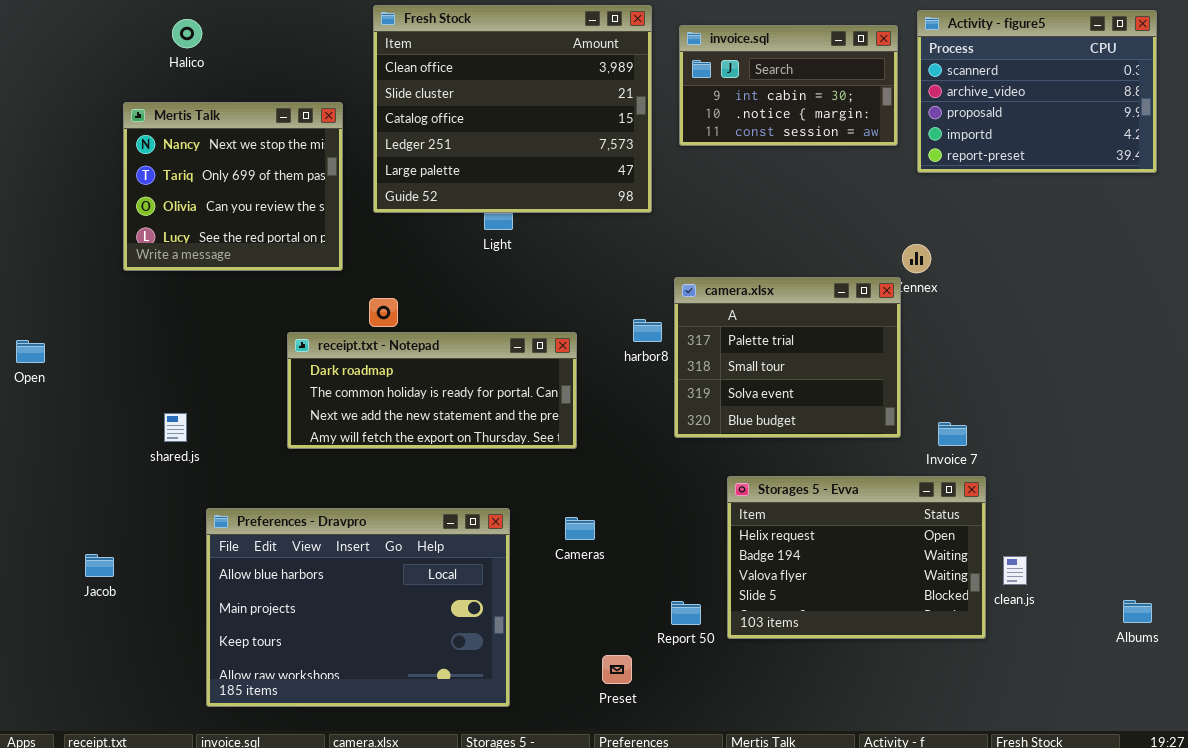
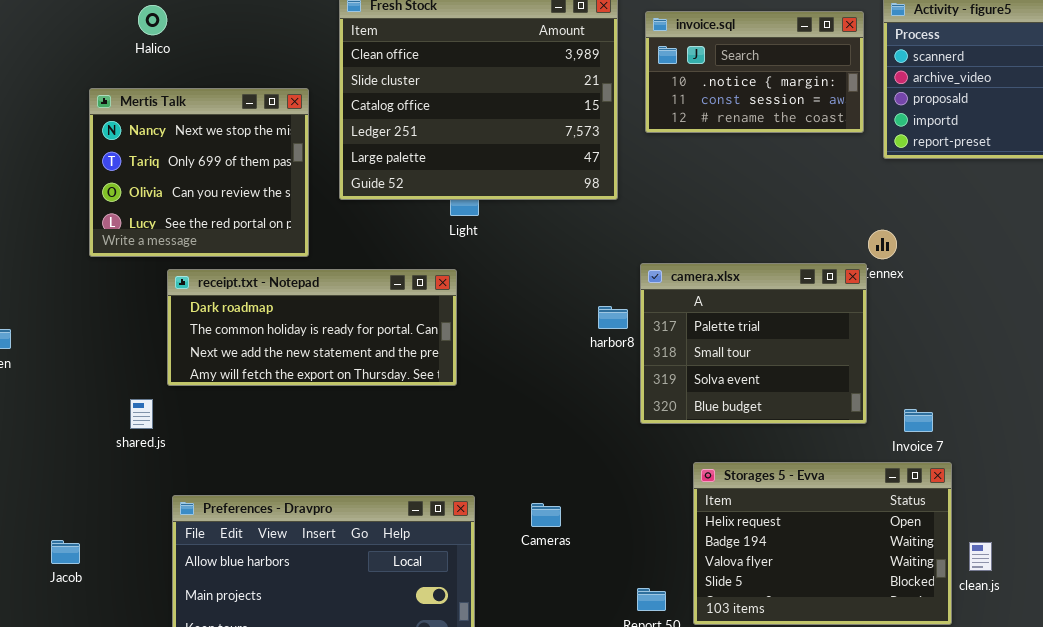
invoice.sql: [679,25,898,146] -> [645,11,864,133], scrolled down 1 row
receipt.txt - Notepad: [287,332,577,449] -> [167,269,457,386], moved

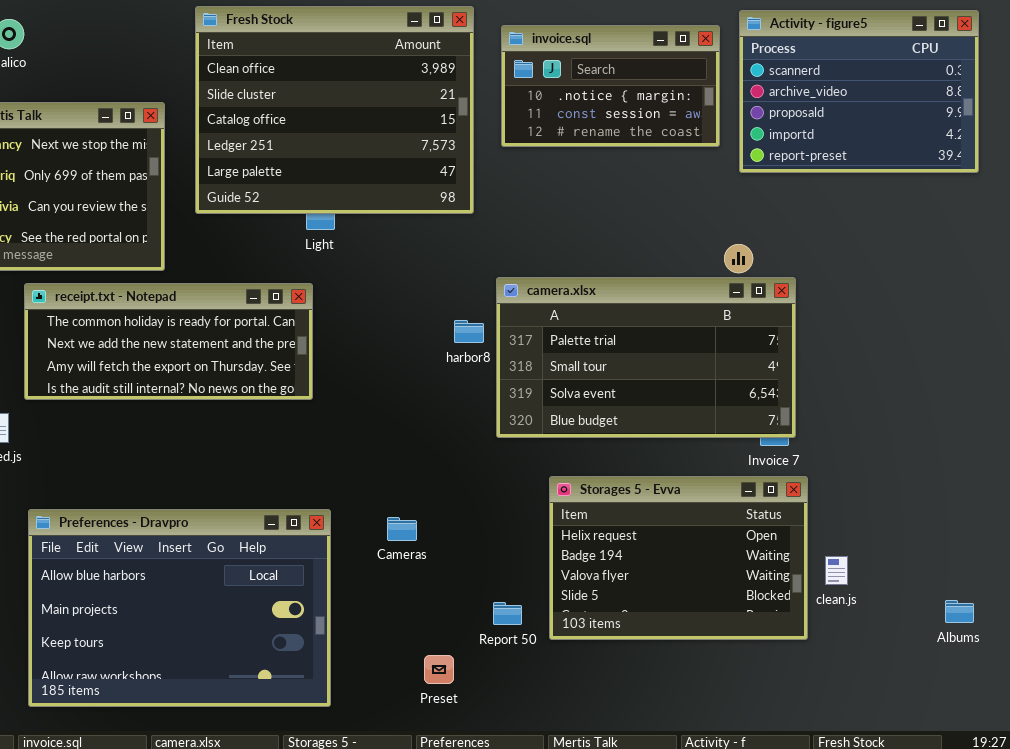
camera.xlsx: [640,263,867,424] -> [496,277,796,438], resized
receipt.txt - Notepad: [167,269,457,386] -> [24,283,313,400], scrolled down 1 row

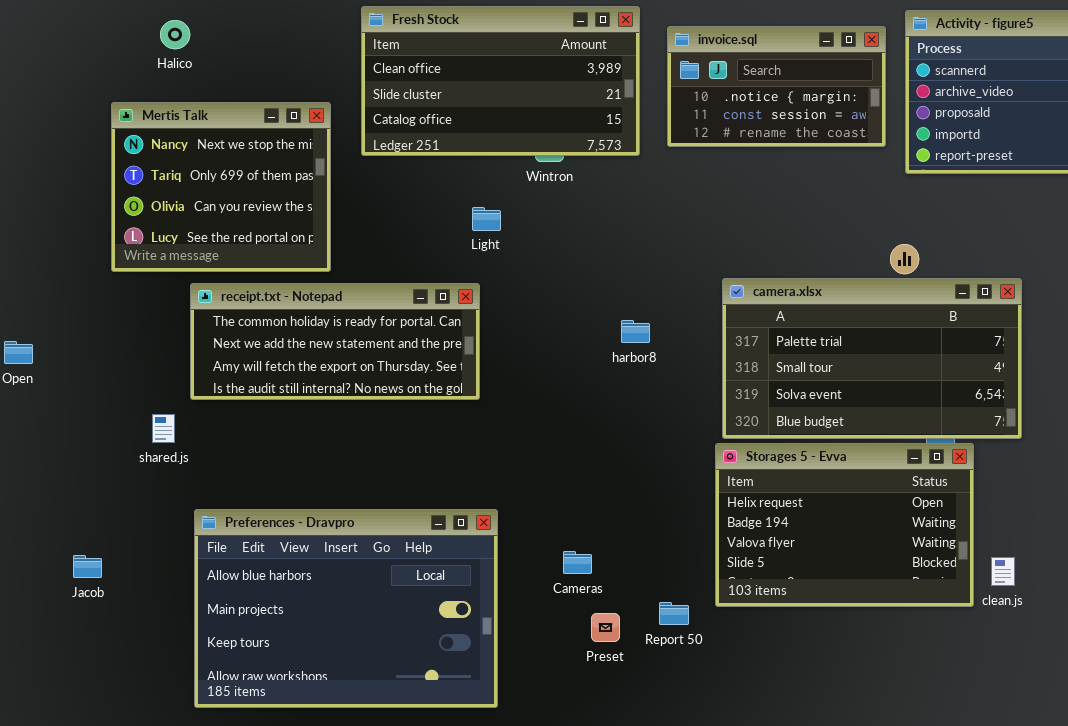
Fresh Stock: [195,6,474,214] -> [361,6,640,156], resized
camera.xlsx: [496,277,796,438] -> [722,278,1022,439], moved
Storages 5 - Evva: [549,476,808,640] -> [715,443,974,607], moved
Cameras: [387,517,417,541] -> [563,551,592,574], moved
Preset: [424,655,454,684] -> [591,613,620,642], moved

